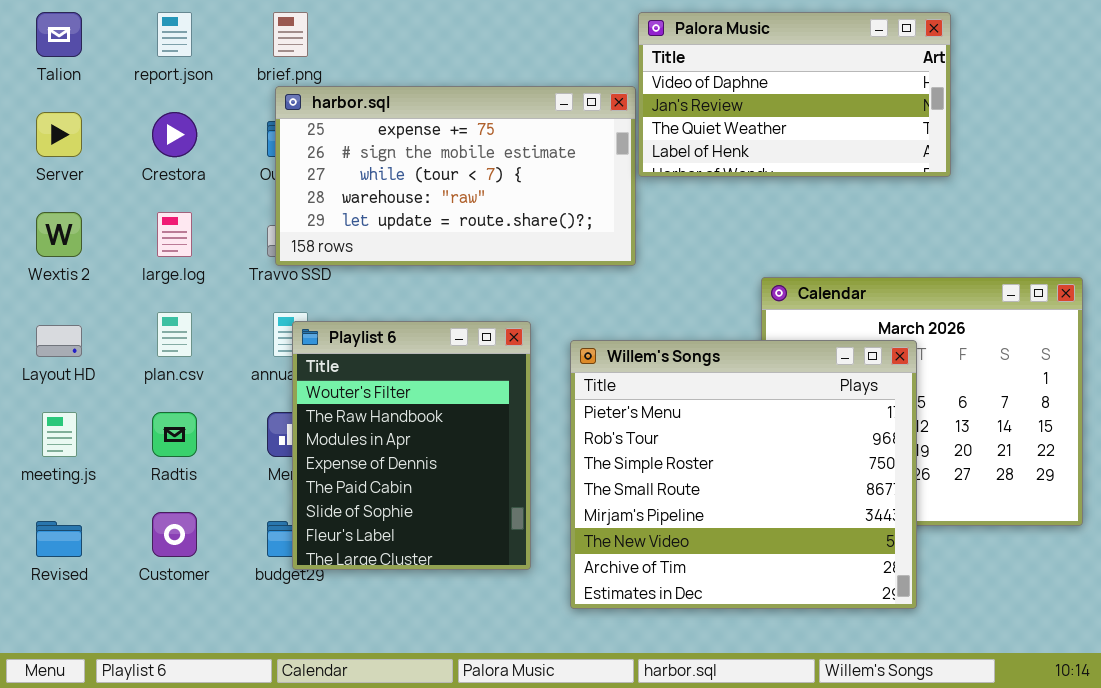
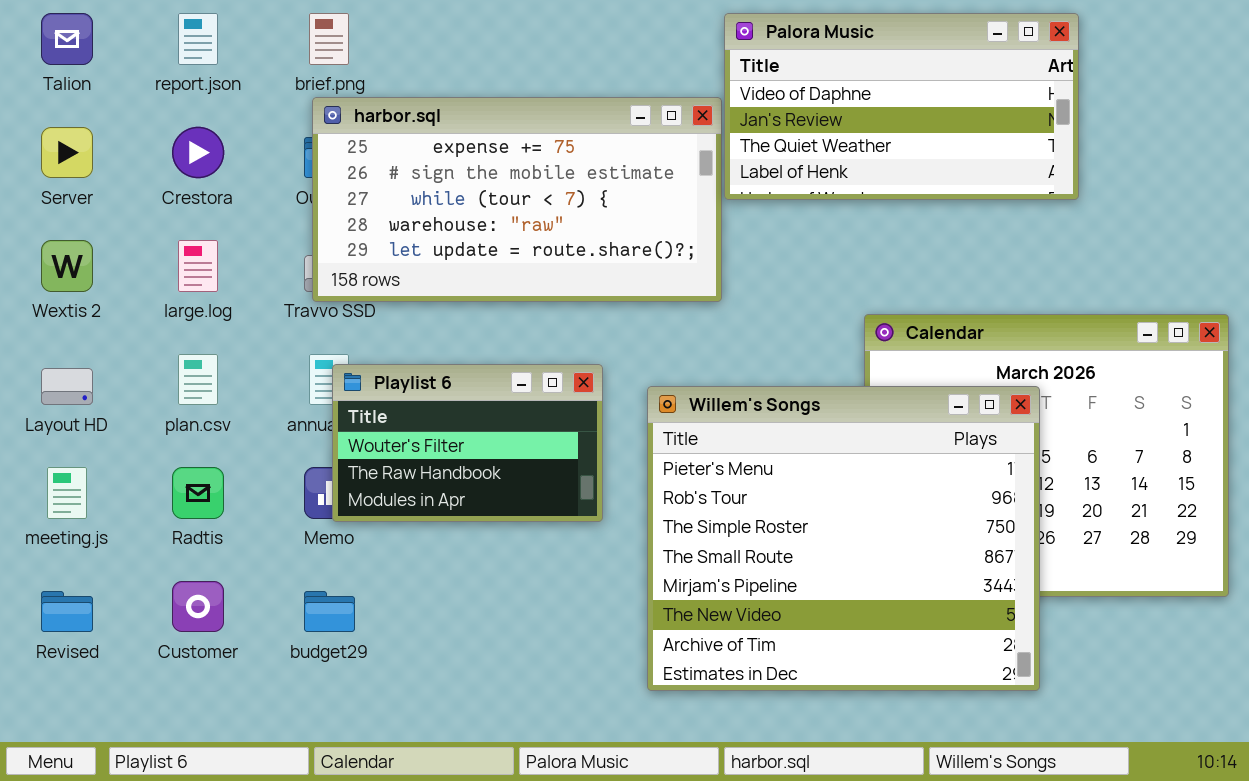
Playlist 6: [292,321,531,570] -> [332,364,603,522], resized

